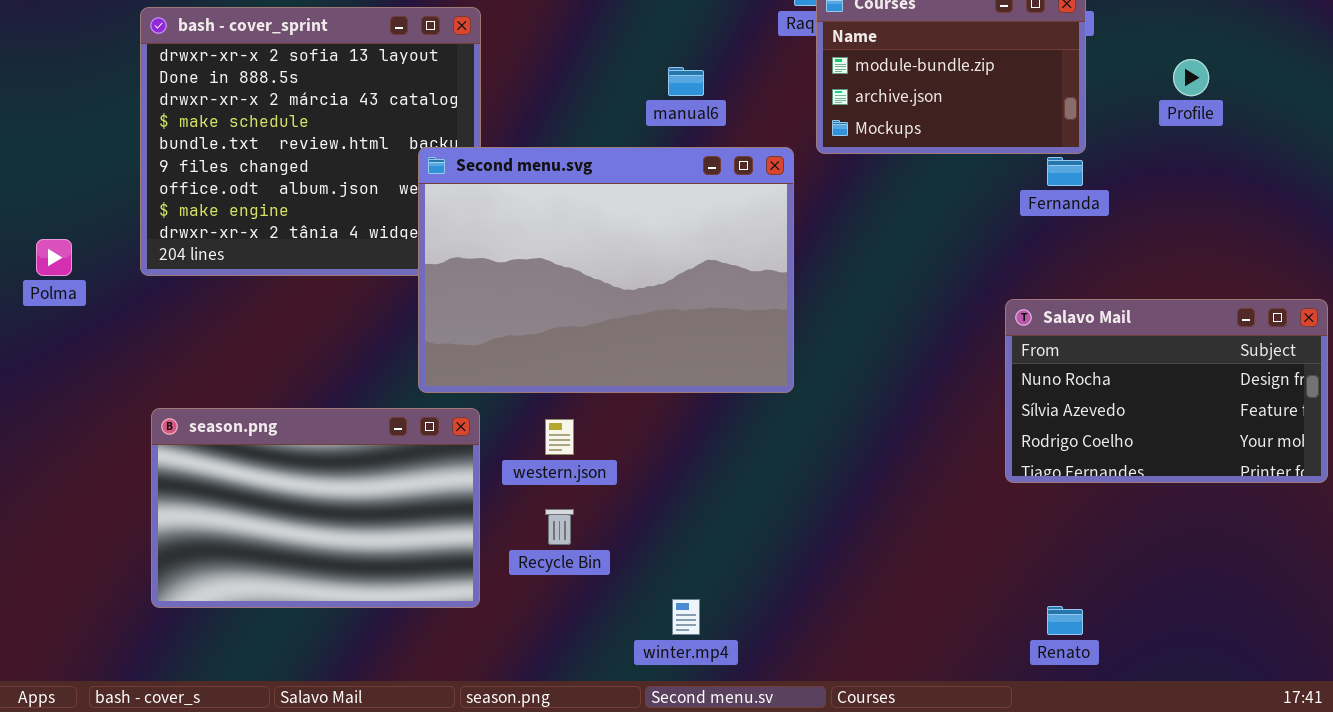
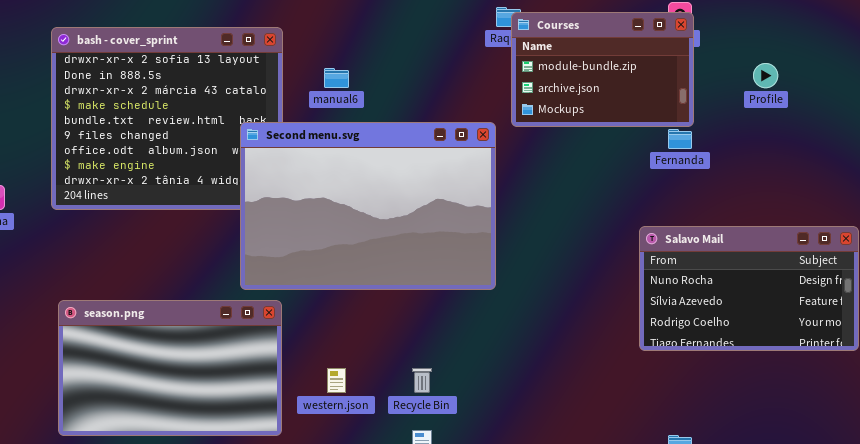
manual6: [668,67,704,96] -> [324,68,349,88], moved
western.json: [545,419,574,455] -> [327,368,346,393], moved
Recycle Bin: [545,509,574,545] -> [412,368,432,393], moved

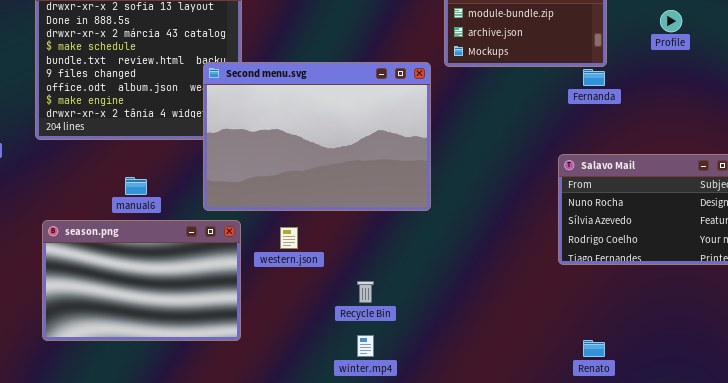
manual6: [324,68,349,88] -> [125,177,147,195], moved
western.json: [327,368,346,393] -> [280,227,298,249], moved

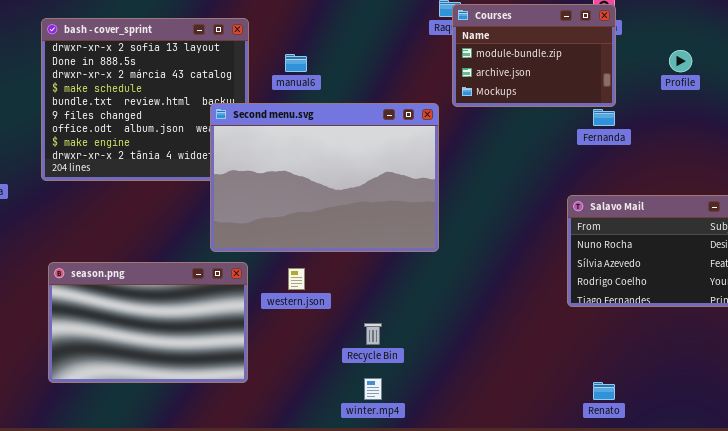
manual6: [125,177,147,195] -> [285,54,307,72], moved

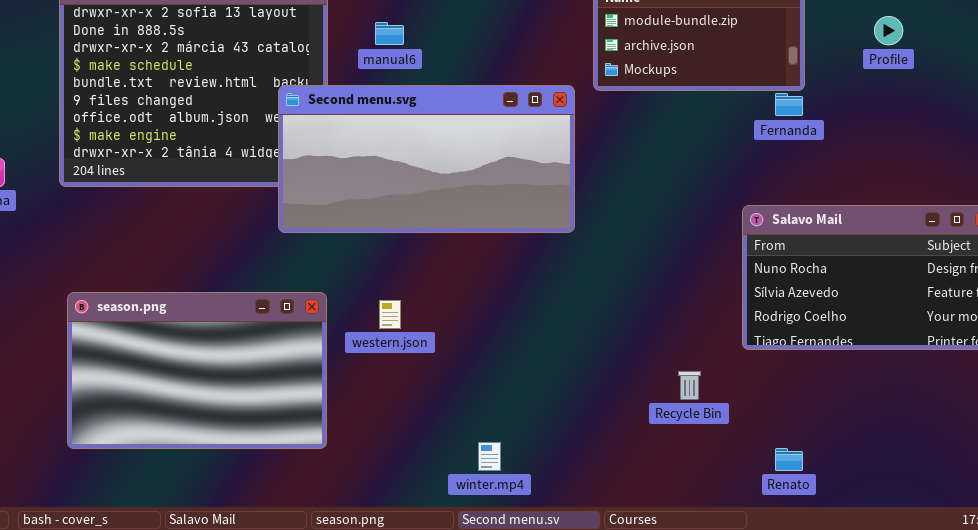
Second menu.svg: [210,103,439,252] -> [278,85,575,233], resized
Recycle Bin: [364,323,382,345] -> [678,371,701,400], moved

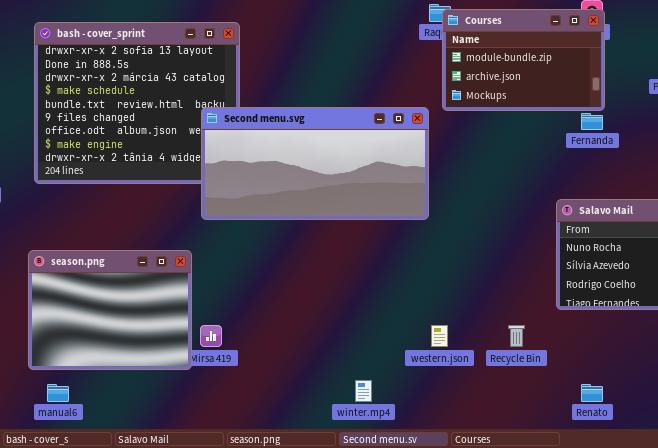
manual6: [375,22,404,45] -> [47,384,69,402], moved
season.png: [67,292,327,449] -> [28,250,192,370], moved, resized
western.json: [379,300,401,329] -> [431,325,448,347], moved

